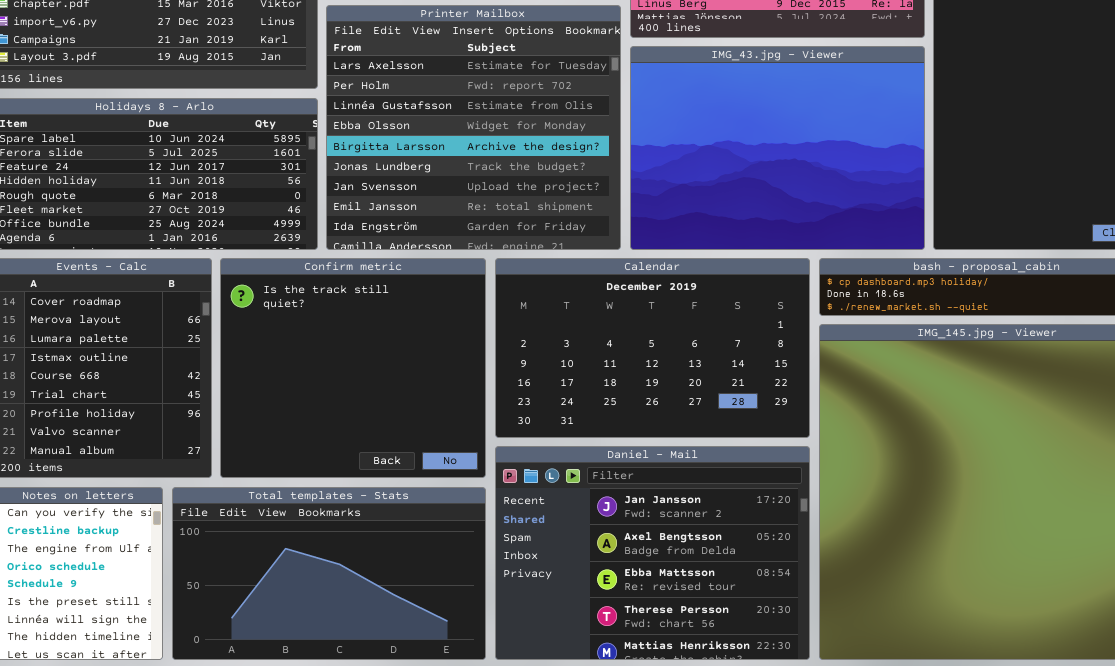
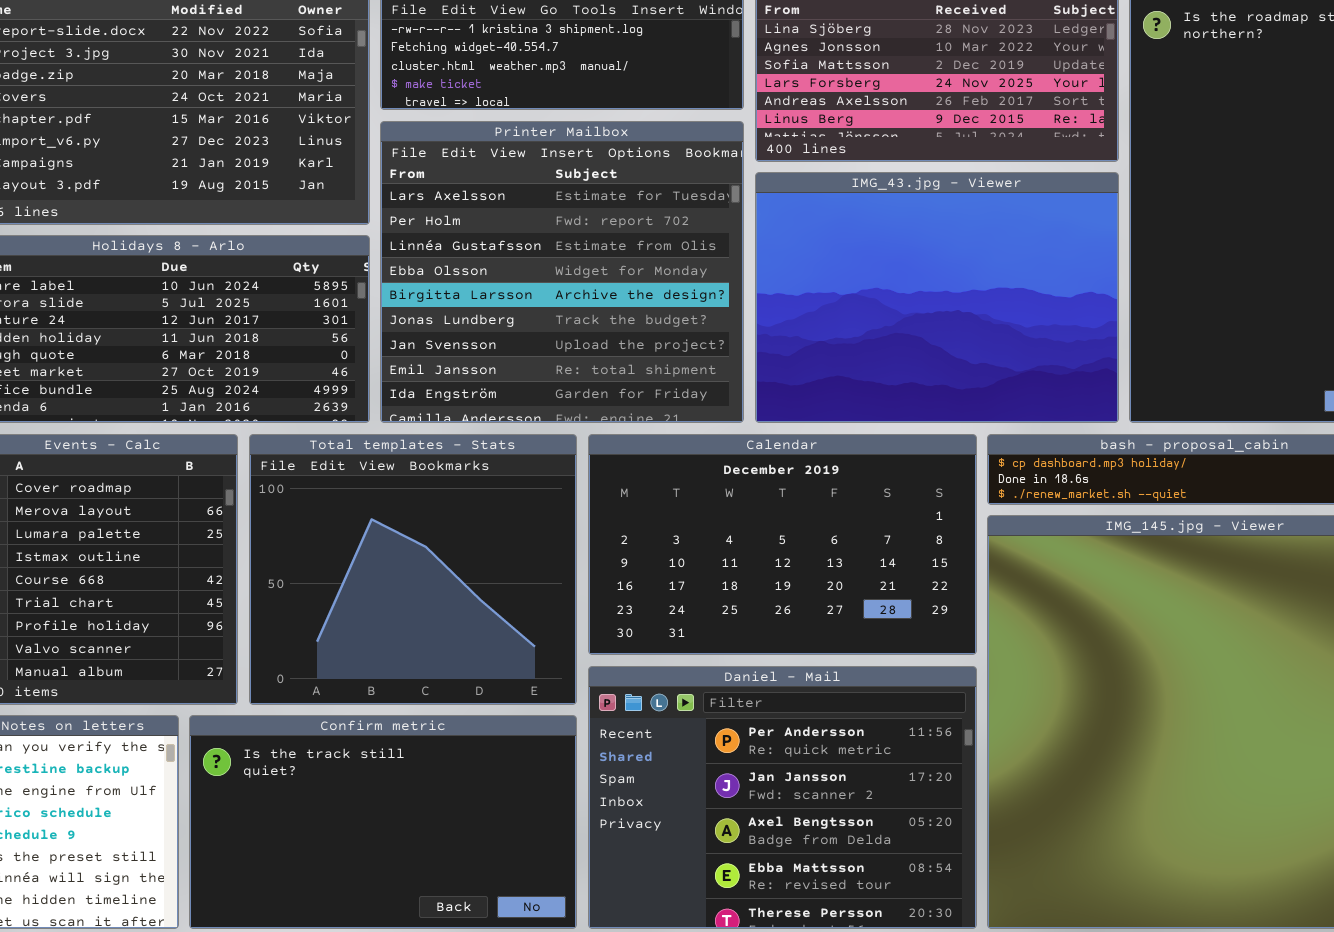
Confirm metric: [220,258,486,478] -> [189,715,577,929], moved, resized
Daniel - Mail: [495,446,810,660] -> [588,666,977,929], scrolled up 1 row
Total templates - Stats: [172,487,486,660] -> [249,434,577,705], moved, resized

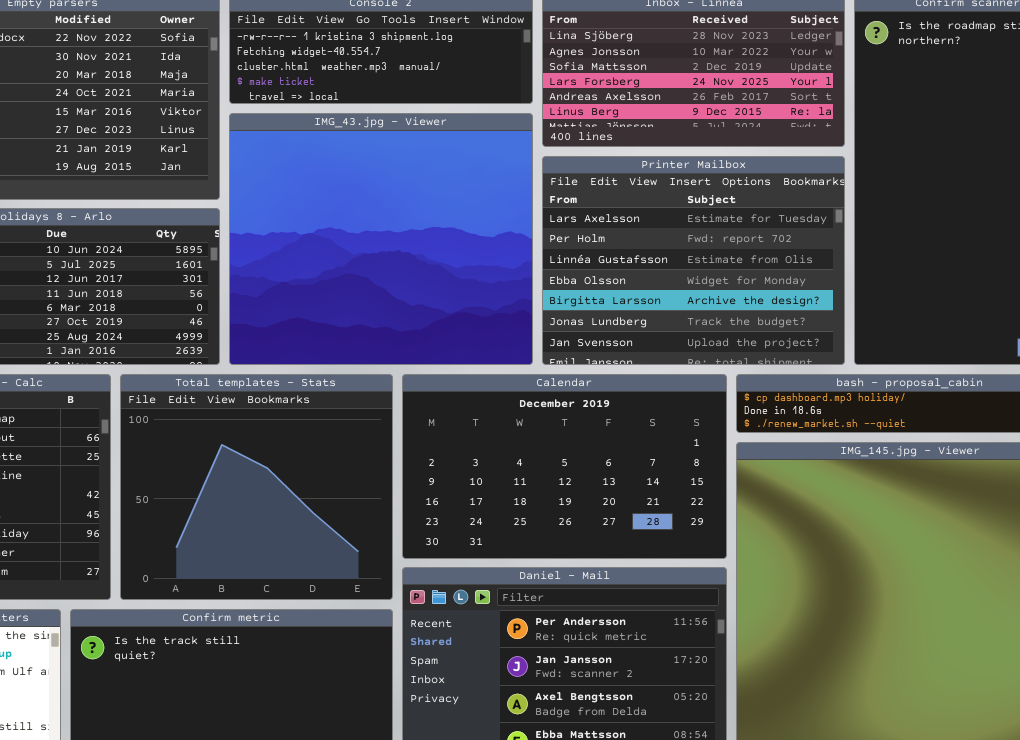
Printer Mailbox: [380,121,744,423] -> [542,156,845,365], moved, resized
IMG_43.jpg - Viewer: [755,172,1119,423] -> [229,113,533,365], moved, resized

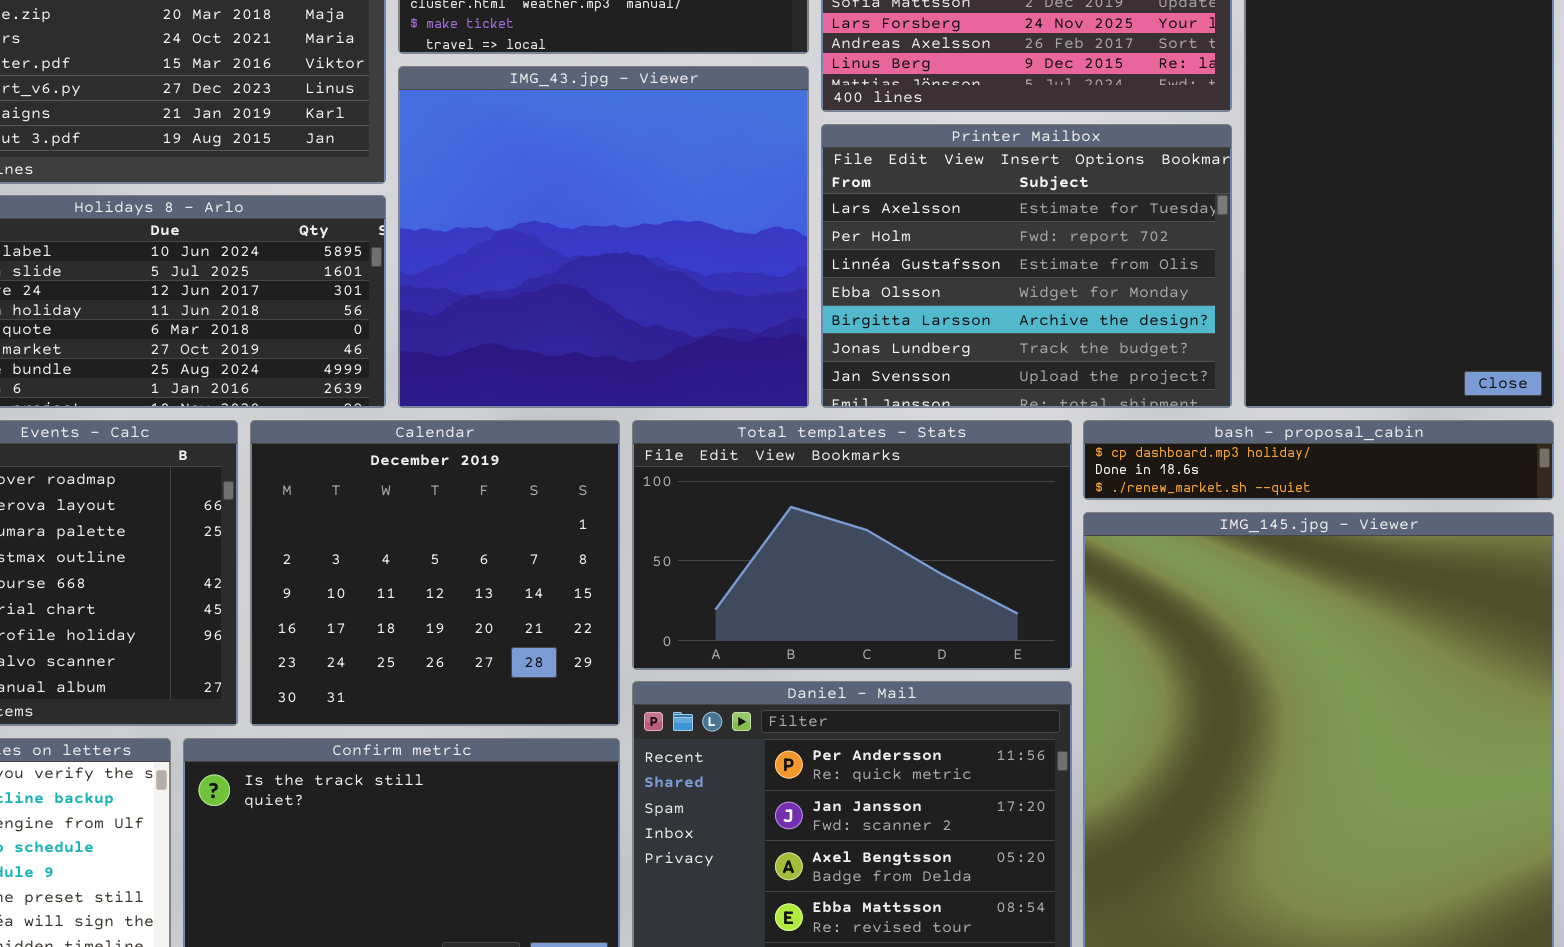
Total templates - Stats: [120,374,393,600] -> [632,420,1072,670], moved, resized
Calendar: [402,374,727,559] -> [250,420,620,726], moved, resized

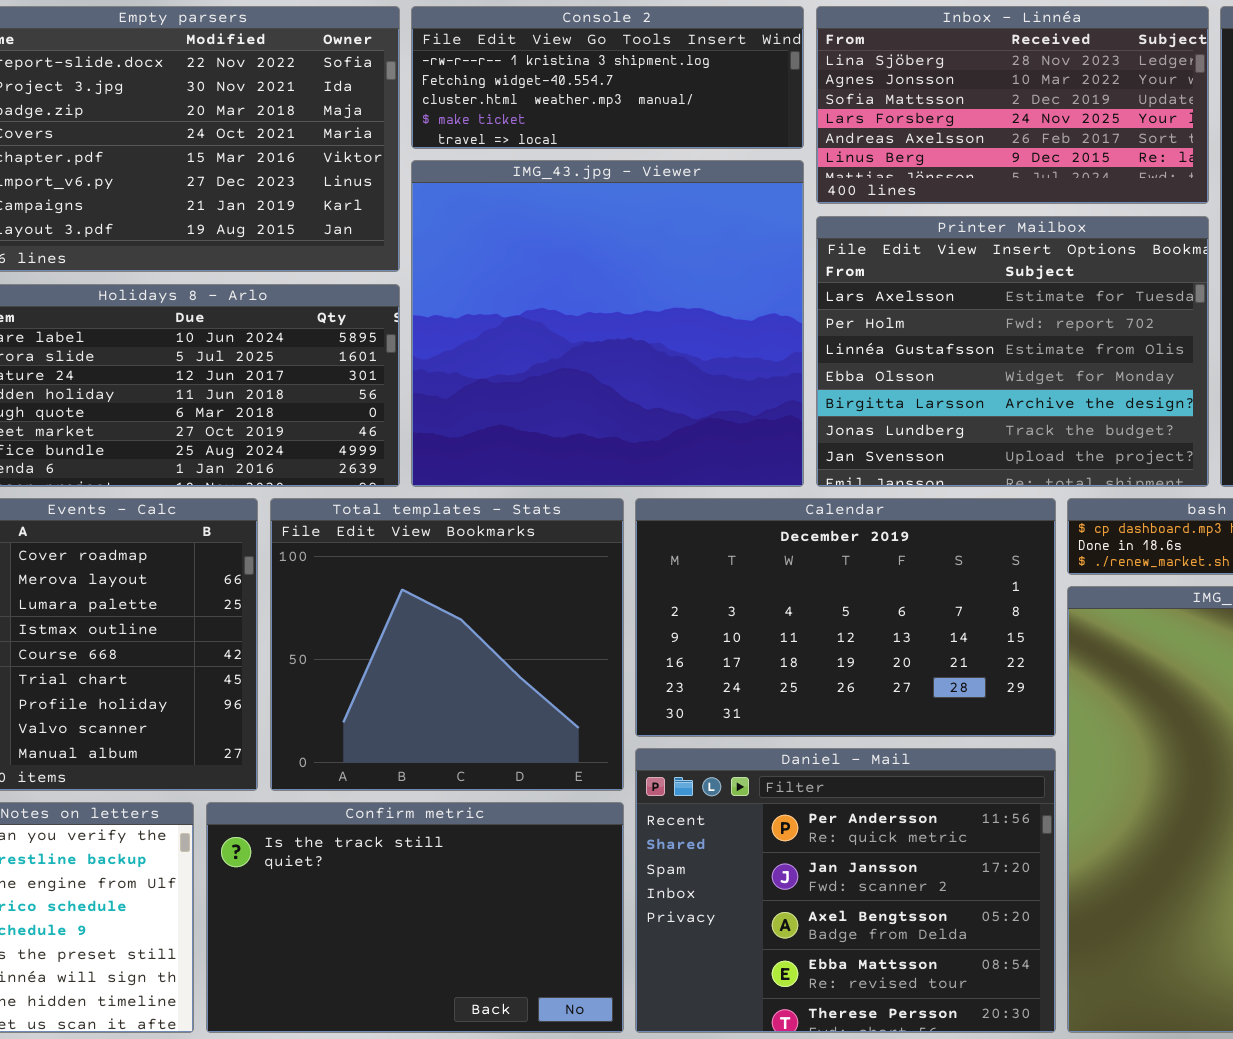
Calendar: [250,420,620,726] -> [635,498,1056,737], moved, resized
Total templates - Stats: [632,420,1072,670] -> [270,498,624,791], moved, resized

